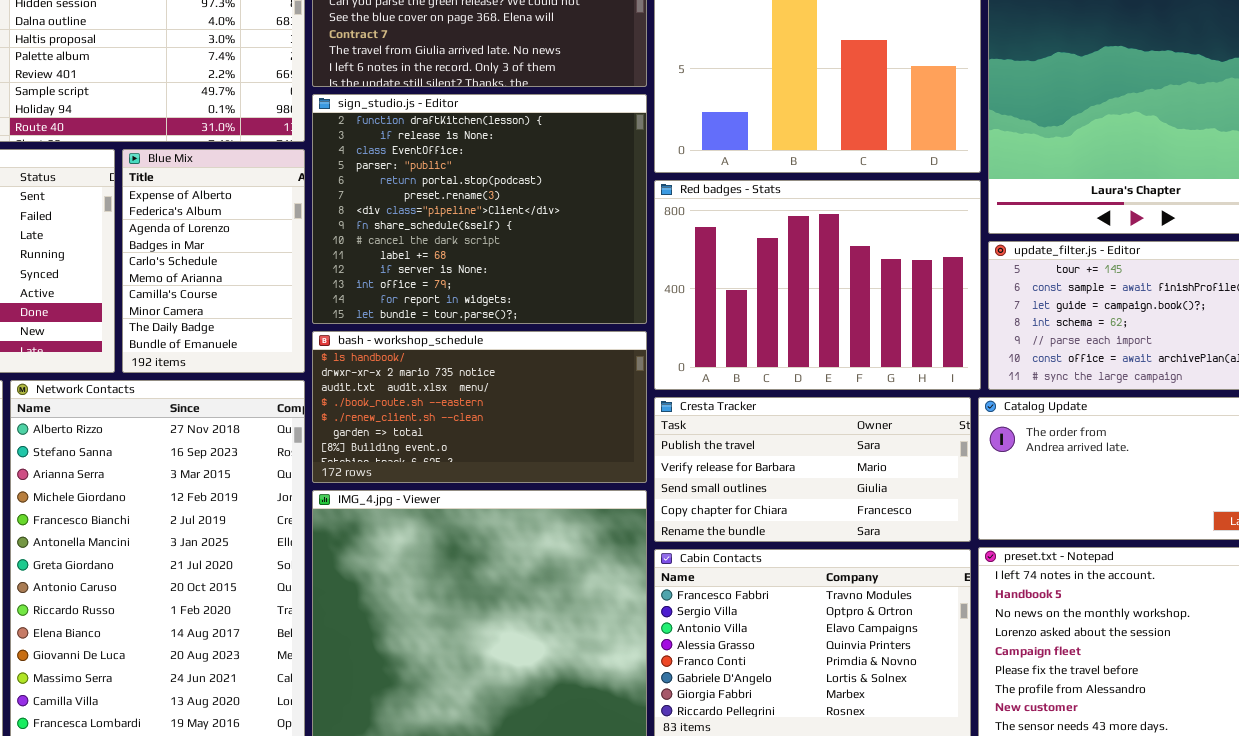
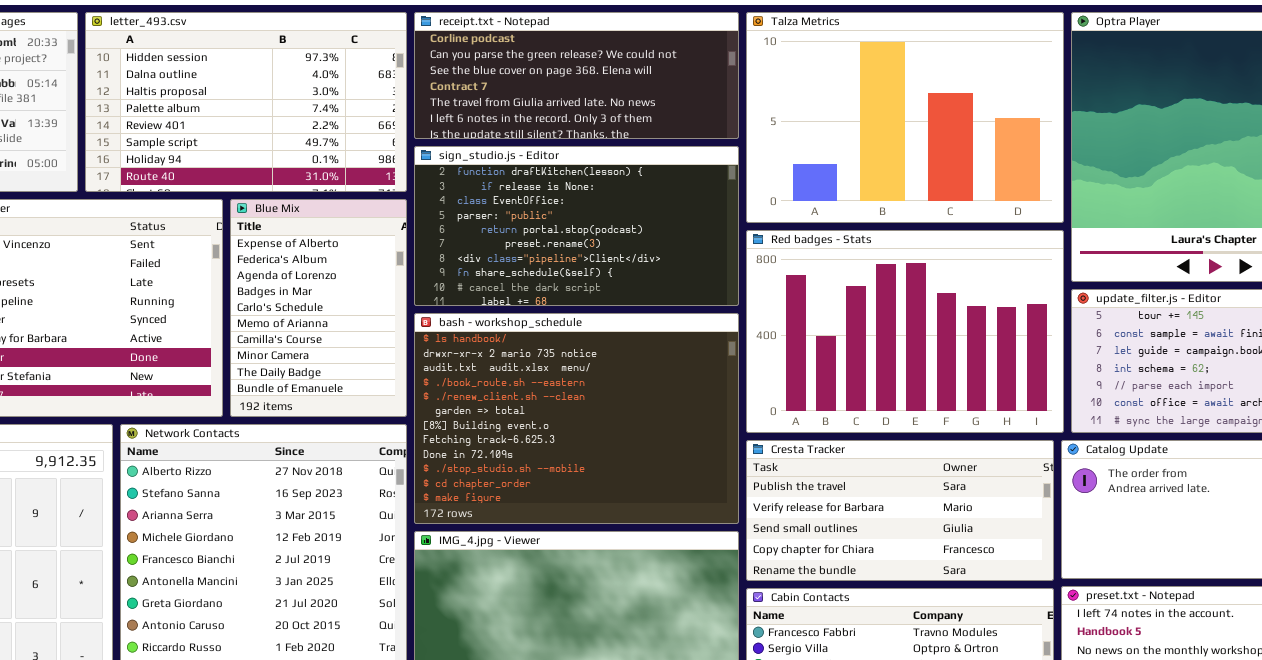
sign_studio.js - Editor: [312,94,647,324] -> [414,146,739,306], resized
bash - workshop_schedule: [312,331,647,483] -> [414,313,739,524], resized

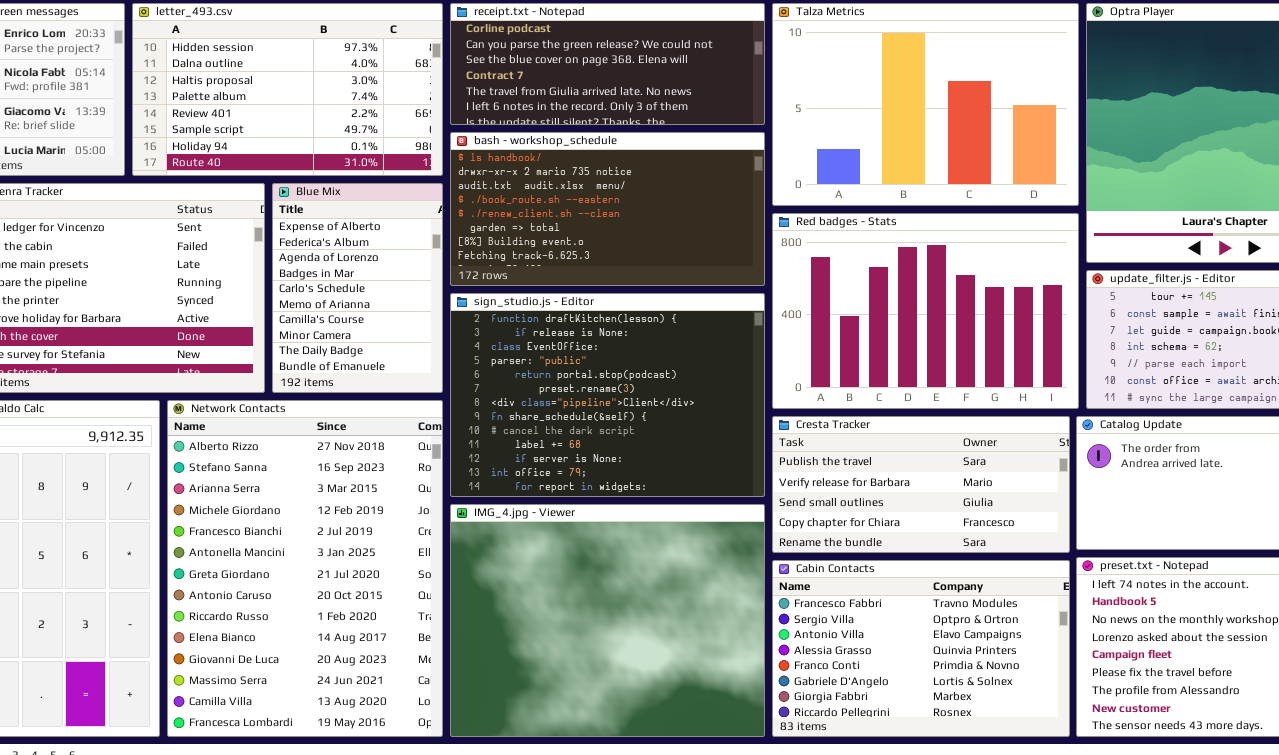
sign_studio.js - Editor: [414,146,739,306] -> [450,293,765,497], moved, resized
bash - workshop_schedule: [414,313,739,524] -> [450,132,765,286], moved, resized

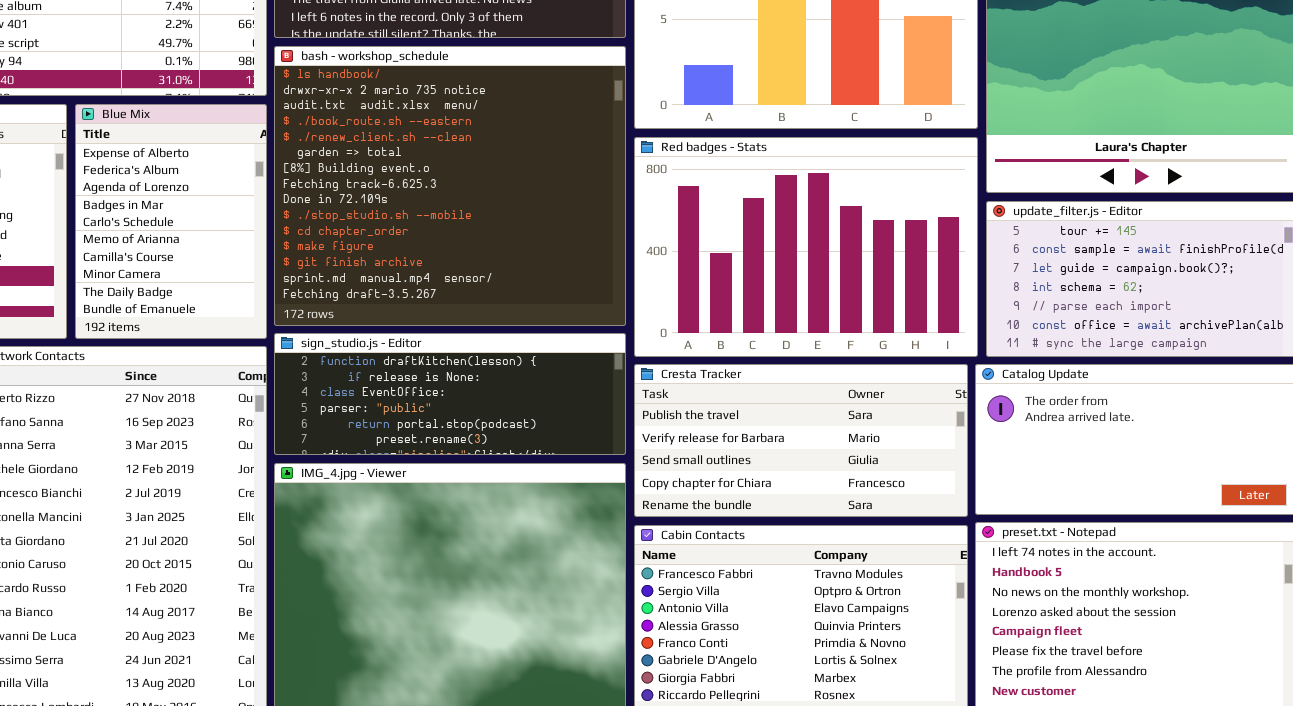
bash - workshop_schedule: [450,132,765,286] -> [274,46,626,326], resized
sign_studio.js - Editor: [450,293,765,497] -> [274,333,626,455], resized

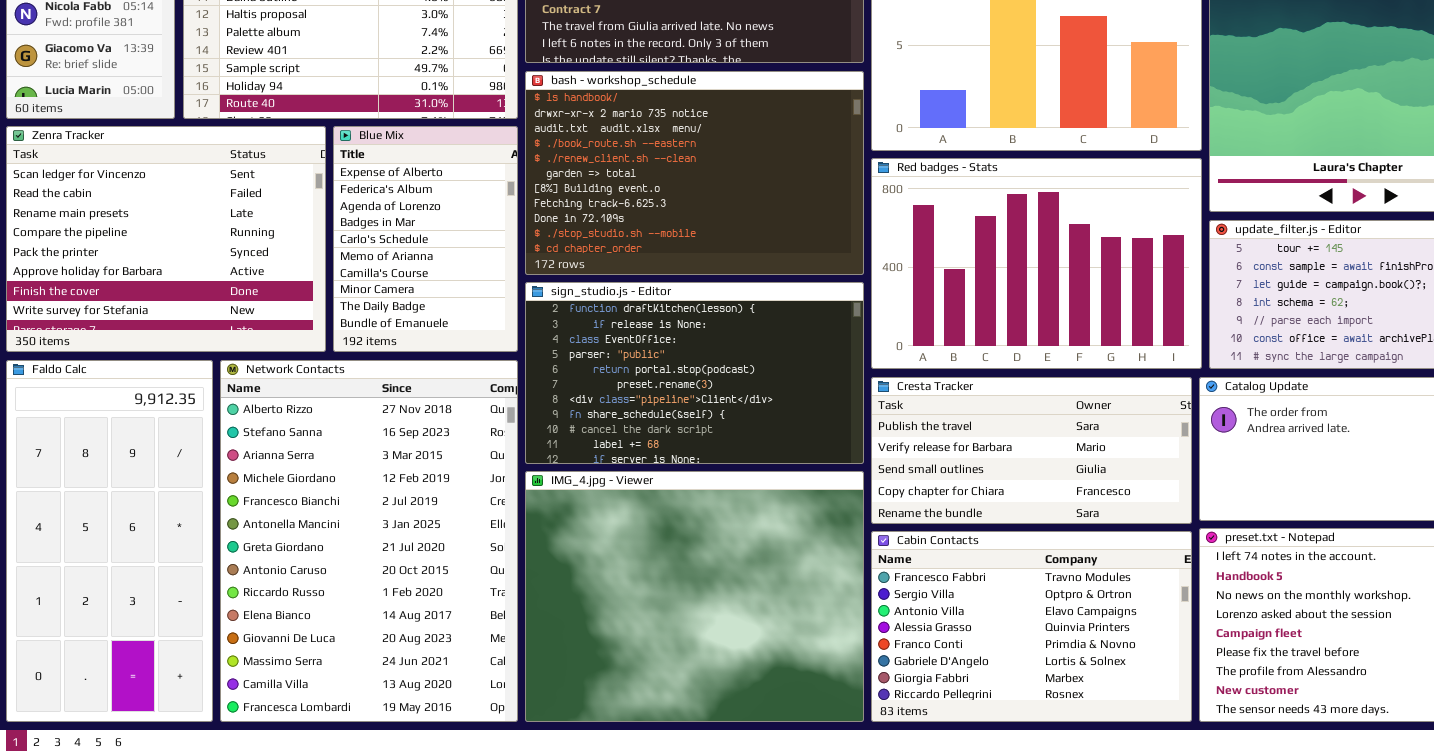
bash - workshop_schedule: [274,46,626,326] -> [525,71,864,275], resized
sign_studio.js - Editor: [274,333,626,455] -> [525,282,864,464], resized

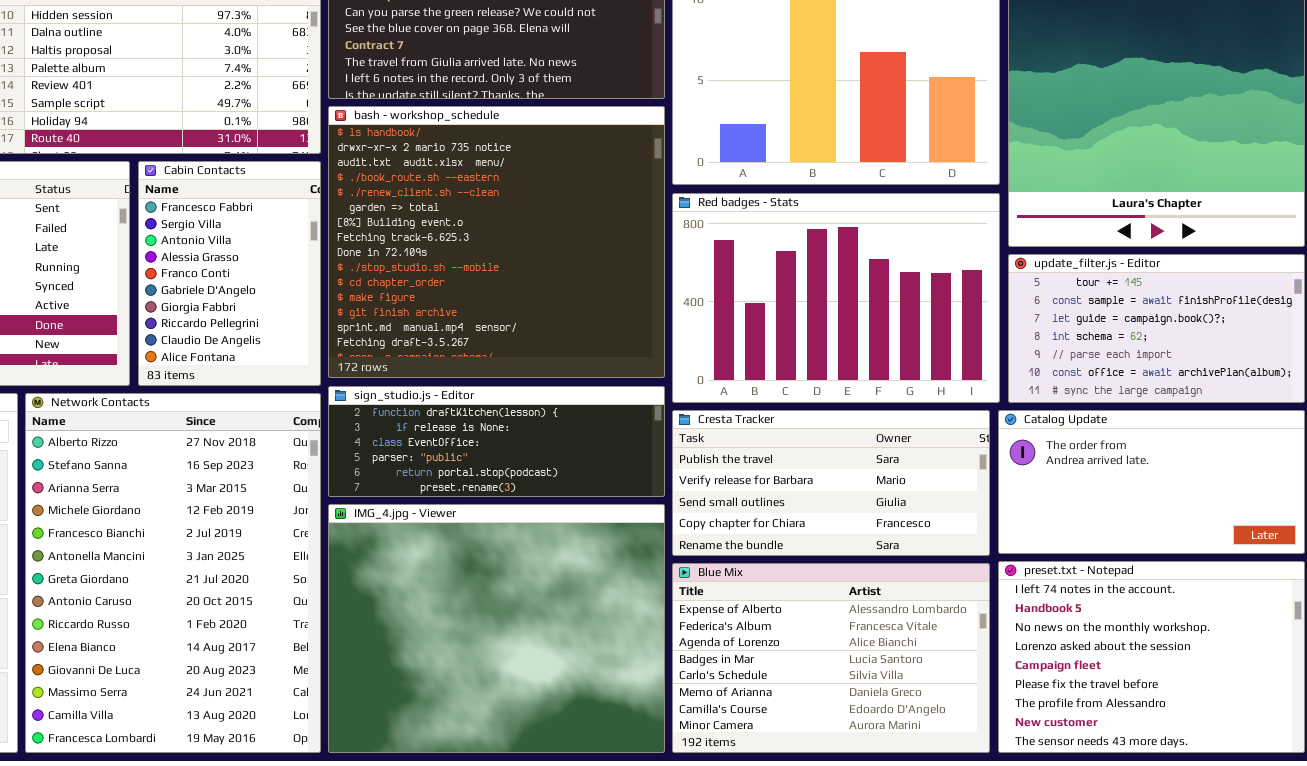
bash - workshop_schedule: [525,71,864,275] -> [328,106,665,378], resized
Blue Mix: [333,126,518,352] -> [672,563,990,753], moved, resized
sign_studio.js - Editor: [525,282,864,464] -> [328,386,665,497], resized
Cabin Contacts: [871,531,1192,722] -> [138,161,321,386], moved, resized

